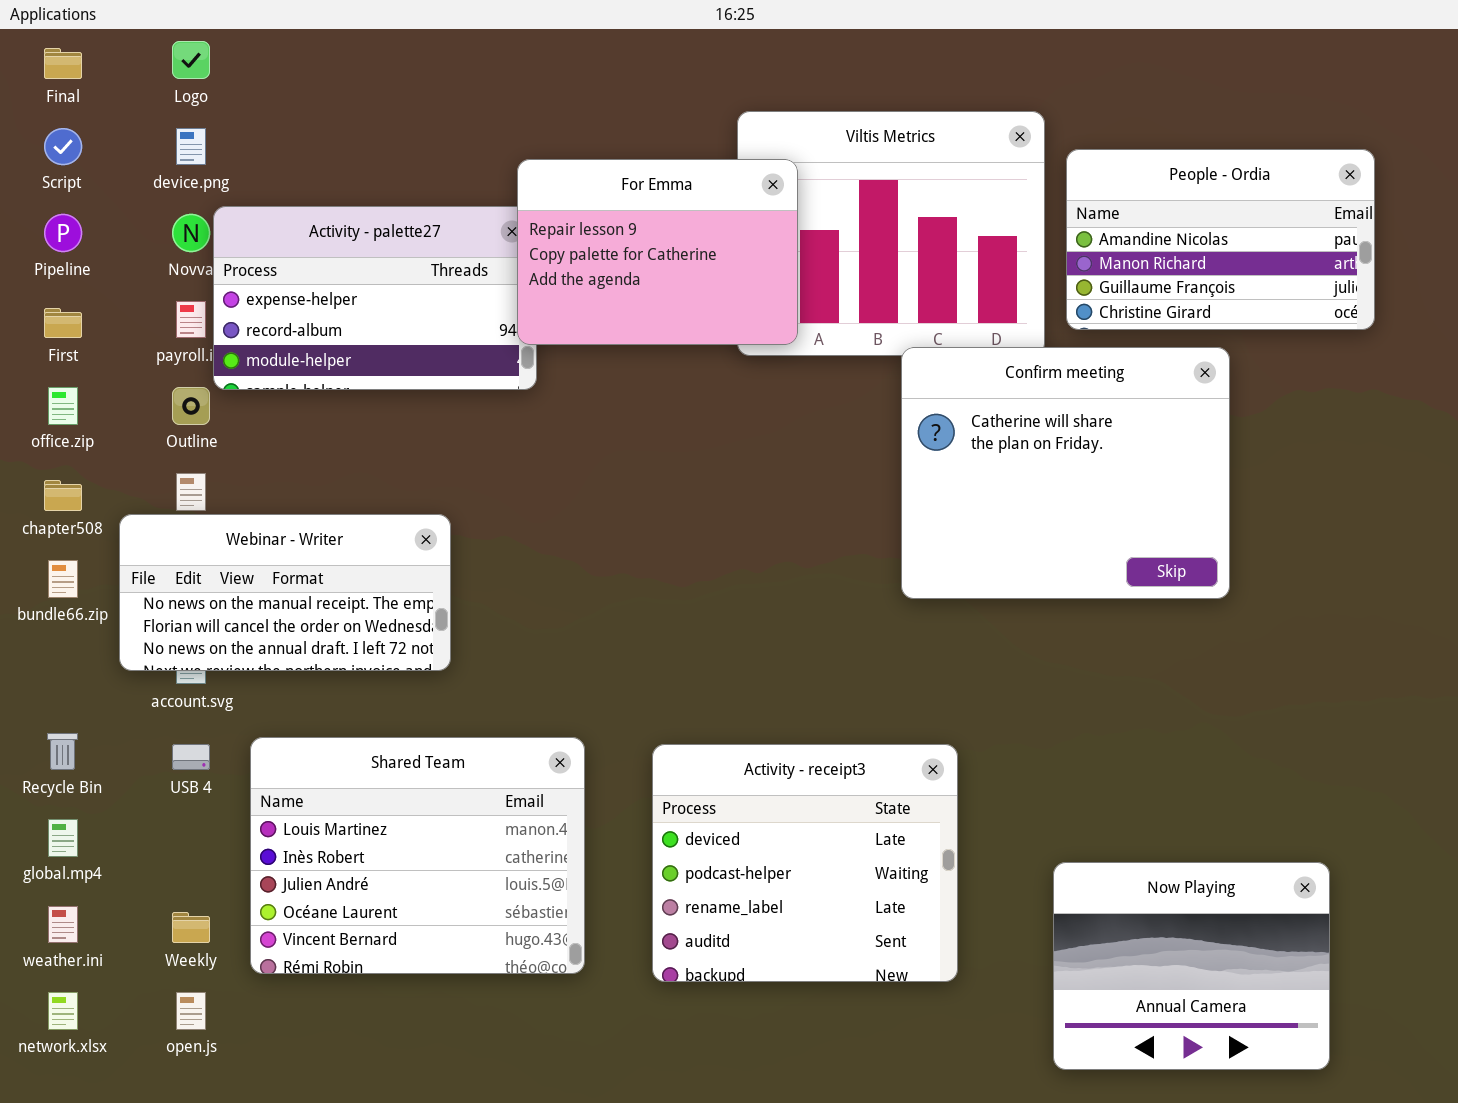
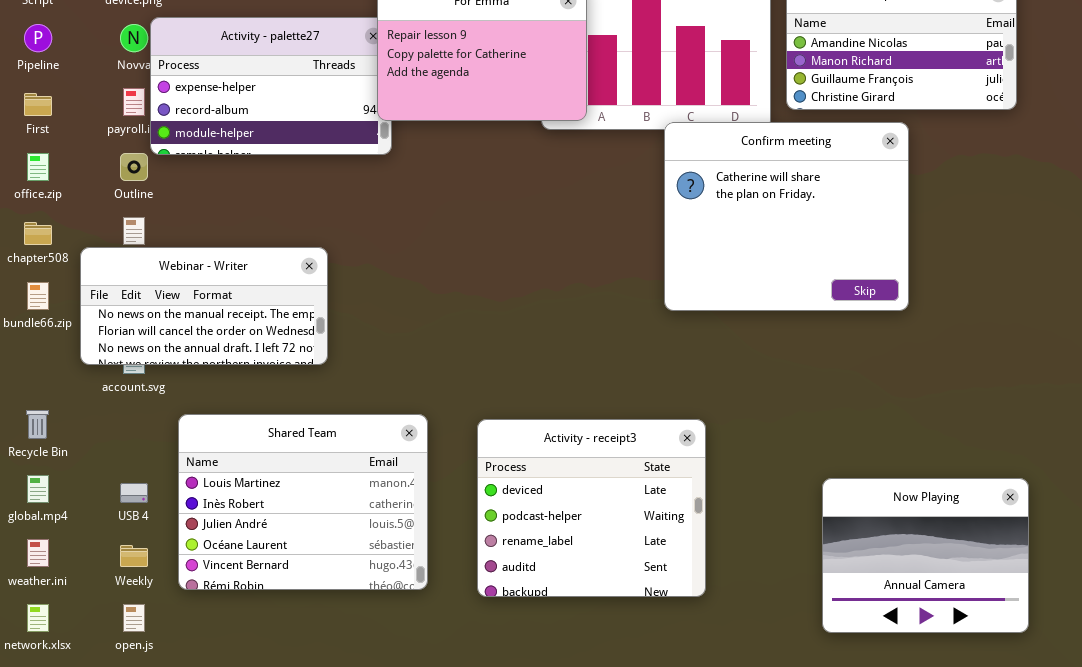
USB 4: [172,744,210,770] -> [120,483,148,503], moved
Now Playing: [1053,862,1330,1070] -> [822,478,1029,633], moved

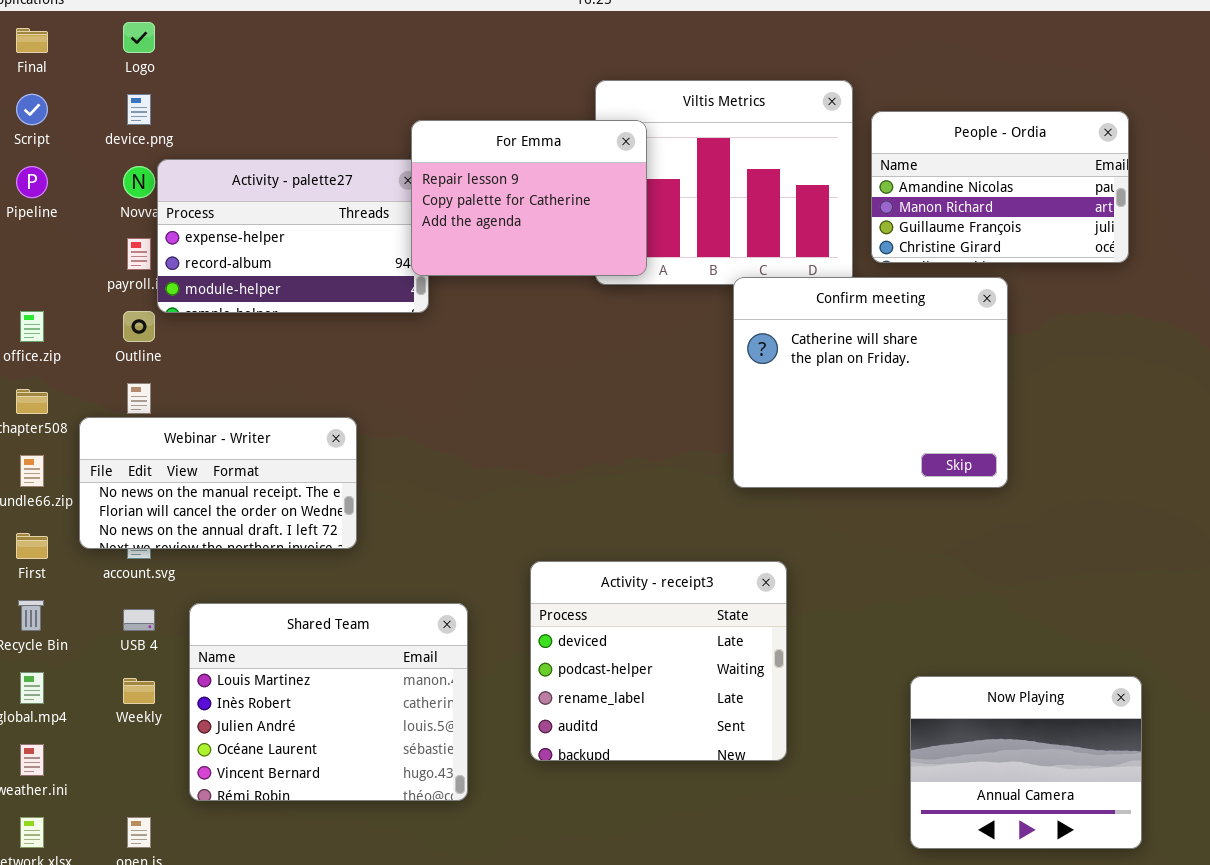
First: [24,93,52,116] -> [16,533,48,559], moved
Activity - receipt3: [477,419,706,597] -> [530,561,787,761], moved
USB 4: [120,483,148,503] -> [123,609,155,631], moved
Weekly: [120,545,148,567] -> [123,678,155,704], moved

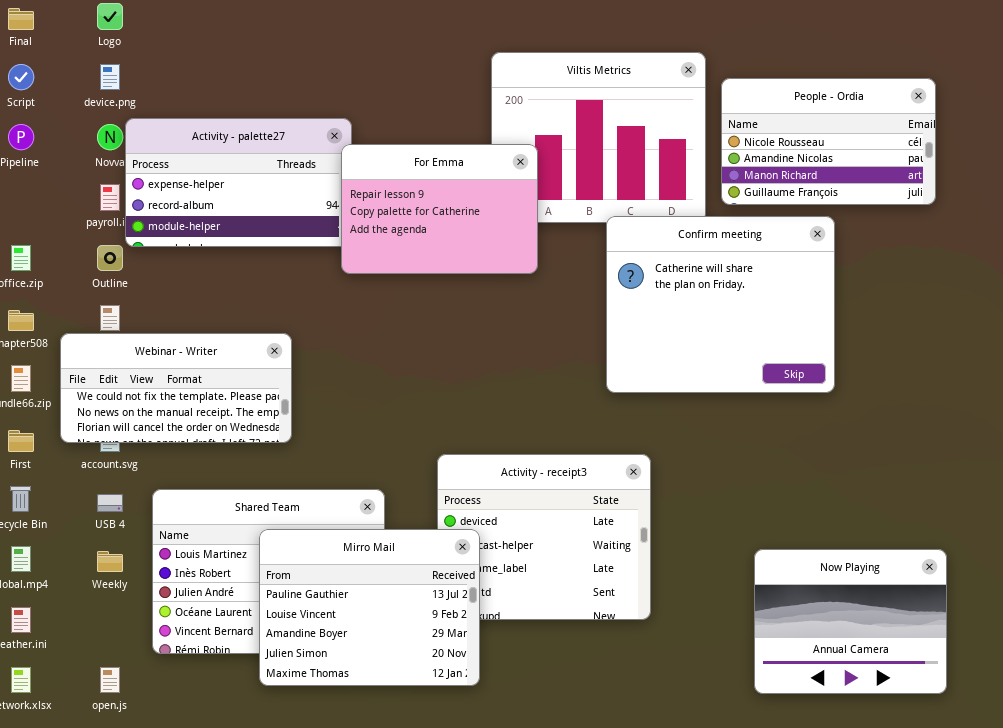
People - Ordia: [871,111,1129,263] -> [721,78,936,205], scrolled up 1 row
For Emma: [411,120,647,276] -> [341,144,538,274], moved
Webinar - Writer: [79,417,357,549] -> [60,333,292,443], scrolled up 1 row
Mirro Mail: none -> [259,529,480,686], opened

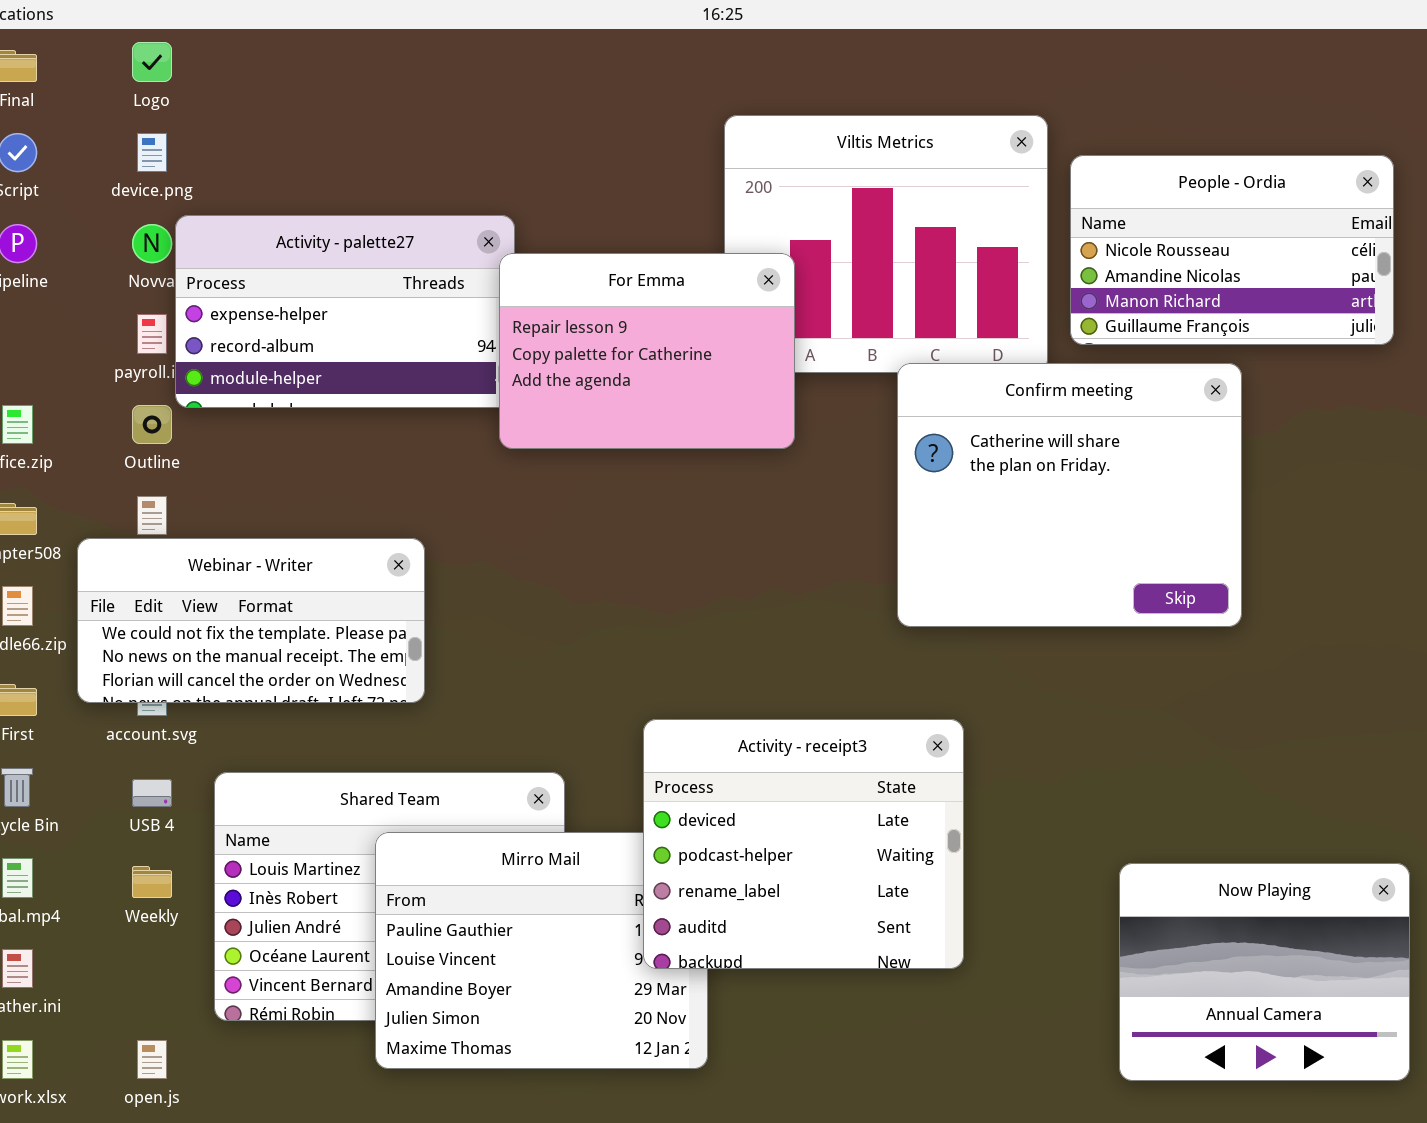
Activity - receipt3: [437,454,651,620] -> [643,719,964,969], raised

